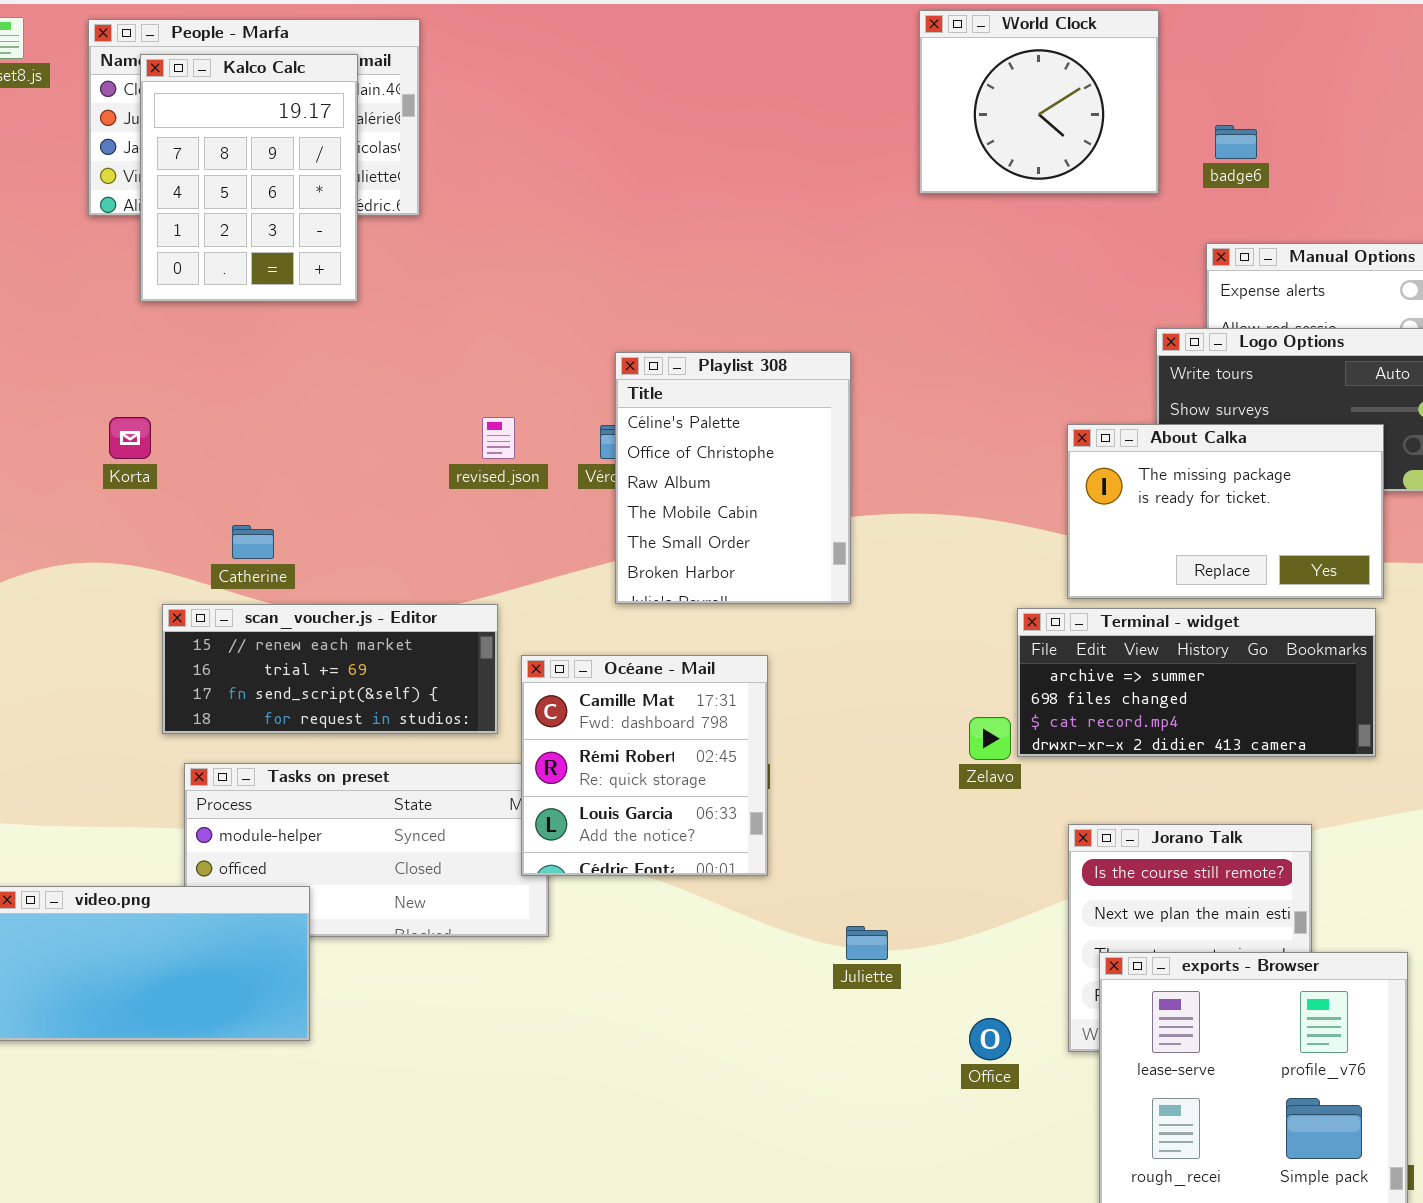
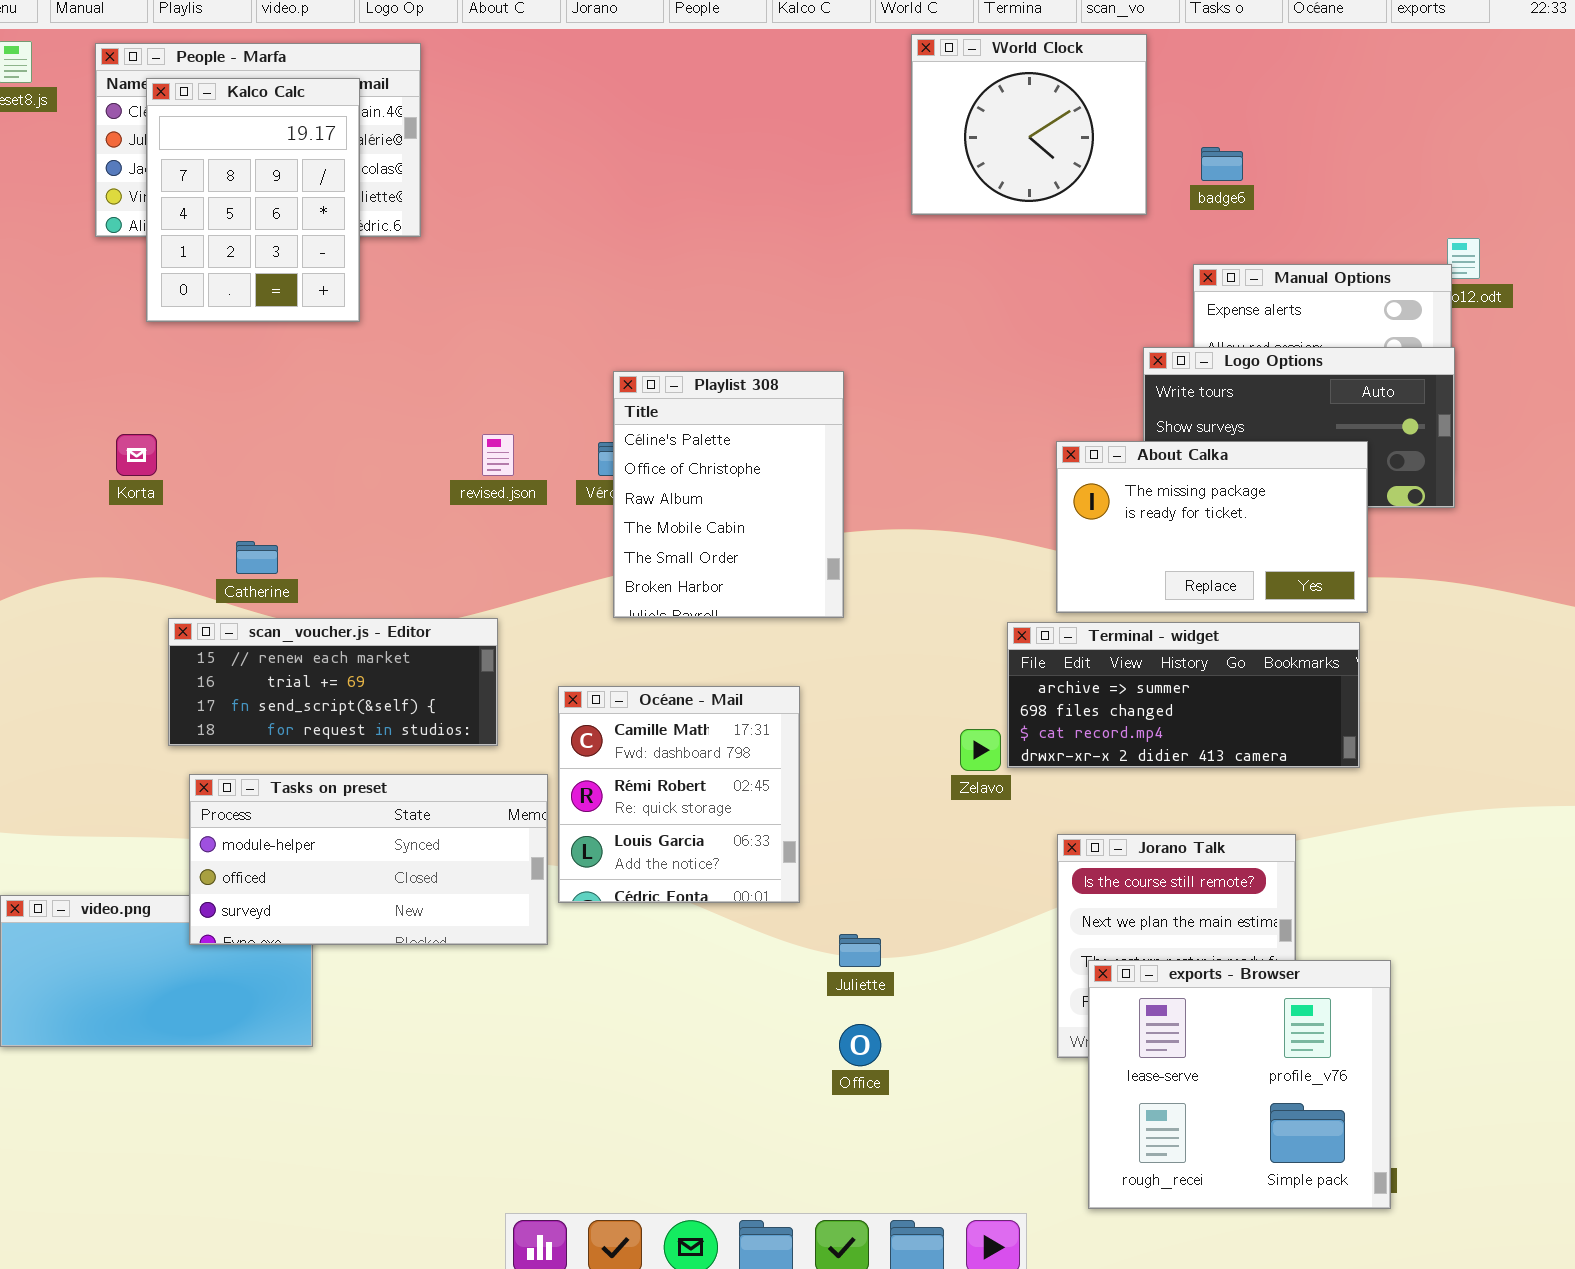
Océane - Mail: [521,655,768,876] -> [558,686,800,903], moved
Tasks on preset: [184,763,549,937] -> [189,774,548,945], raised
Office: [969,1018,1011,1060] -> [839,1024,881,1066], moved

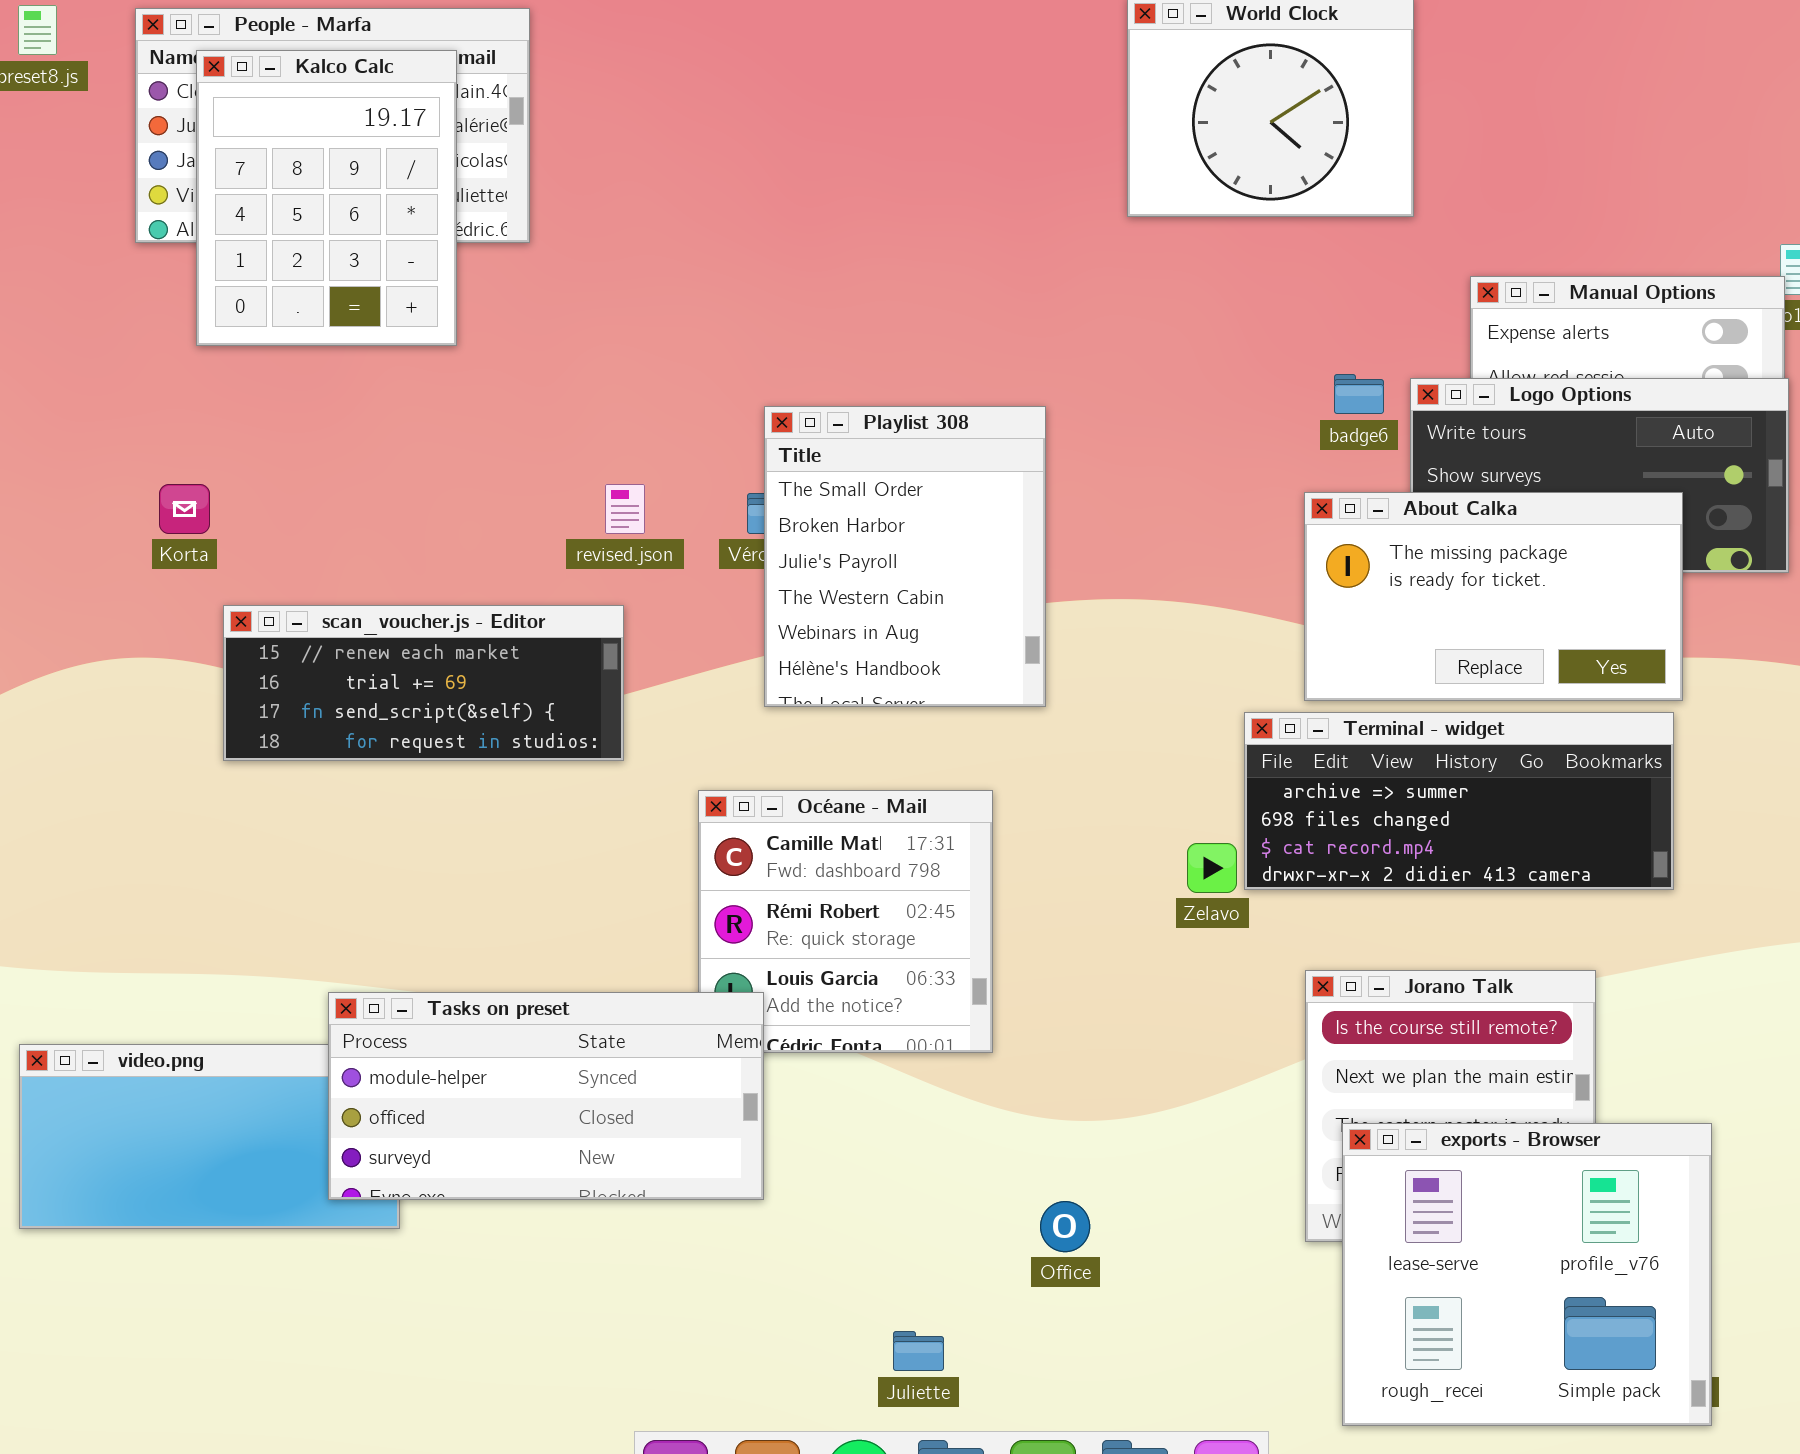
badge6: [1201,147,1243,181] -> [1334,374,1384,414], moved
Playlist 308: [613,371,844,618] -> [764,406,1046,707], scrolled down 4 rows
scan_voucher.js - Editor: [168,618,498,746] -> [223,605,624,761], moved
Tasks on preset: [189,774,548,945] -> [328,992,764,1200], moved
Juliette: [839,934,881,967] -> [893,1331,944,1371], moved

